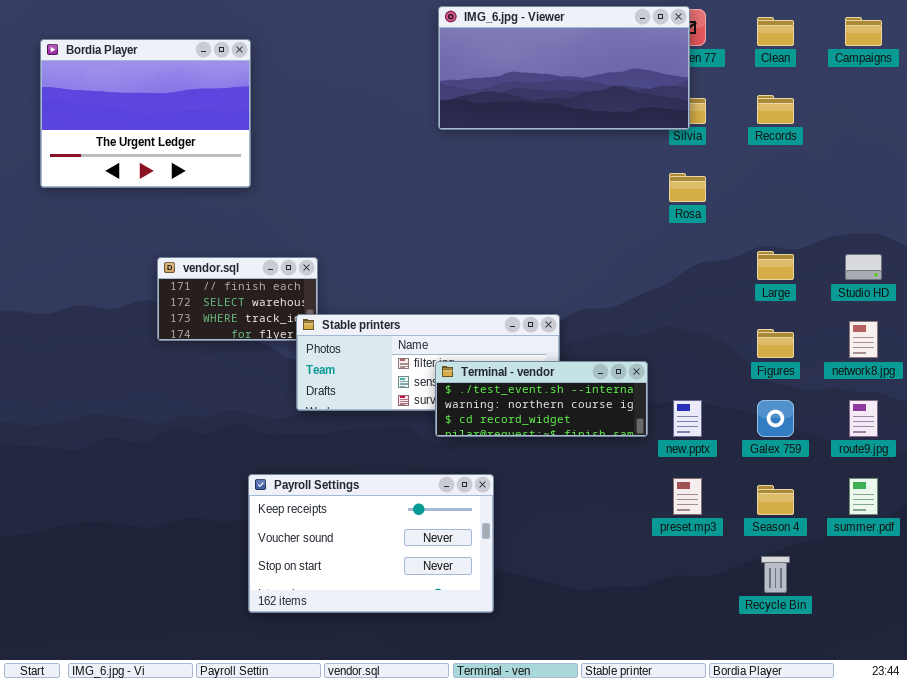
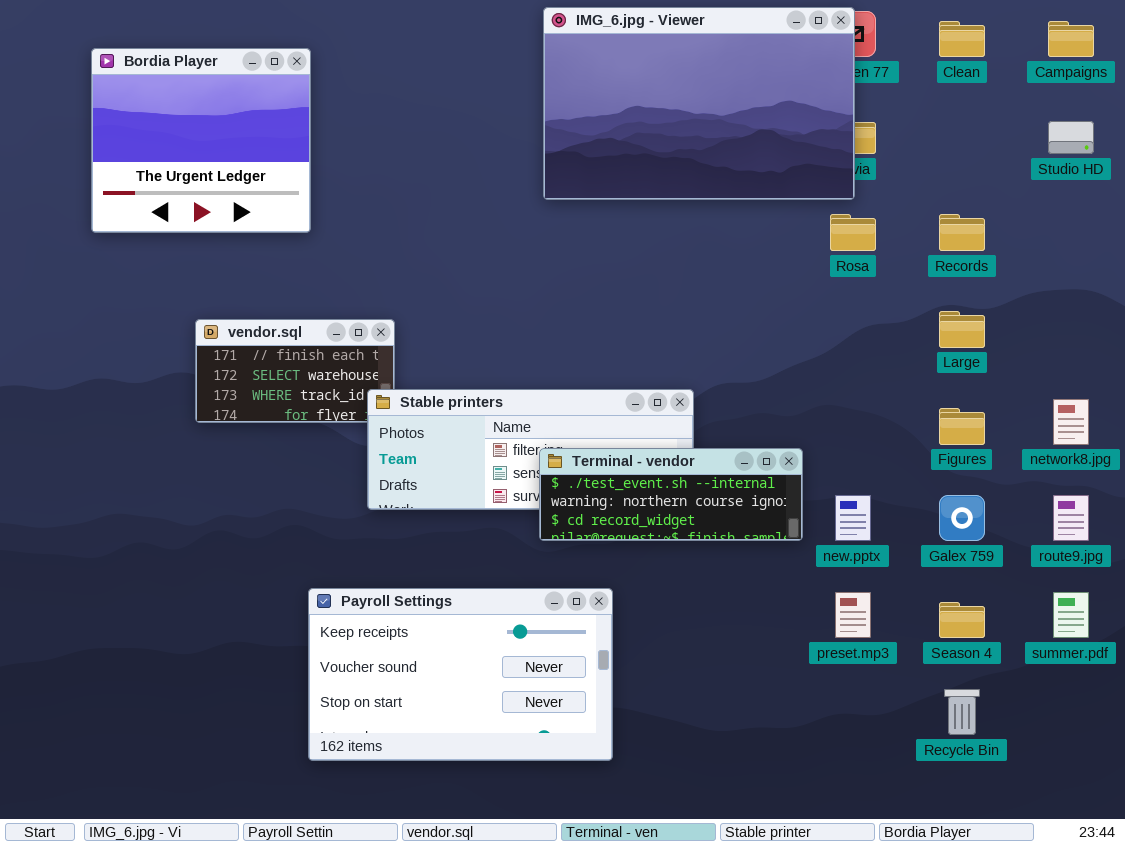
IMG_6.jpg - Viewer: [438,6,690,130] -> [543,7,855,200], resized
Bordia Player: [40,39,251,188] -> [91,48,311,233], resized
Records: [757,95,794,124] -> [939,214,985,251], moved
Studio HD: [845,254,882,280] -> [1048,121,1094,154], moved

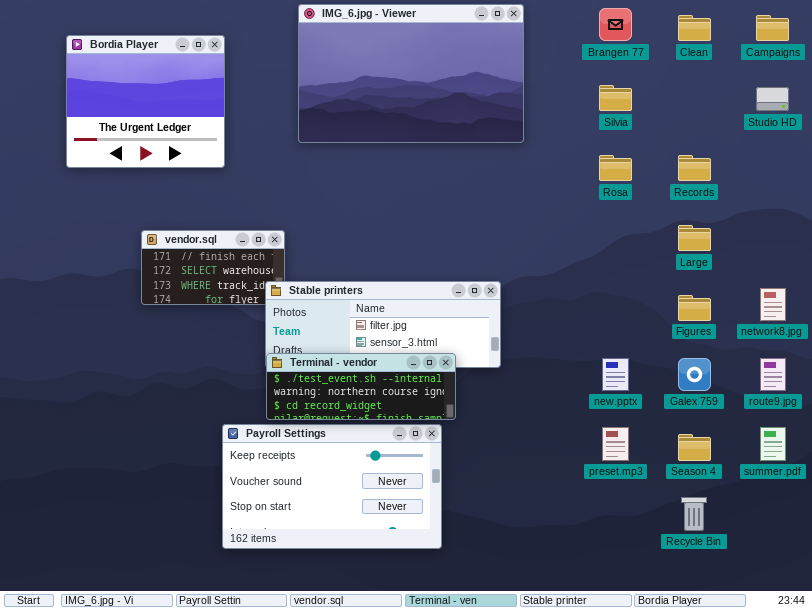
IMG_6.jpg - Viewer: [543,7,855,200] -> [298,4,524,143], moved
Terminal - vendor: [539,448,803,541] -> [266,353,456,420], moved

